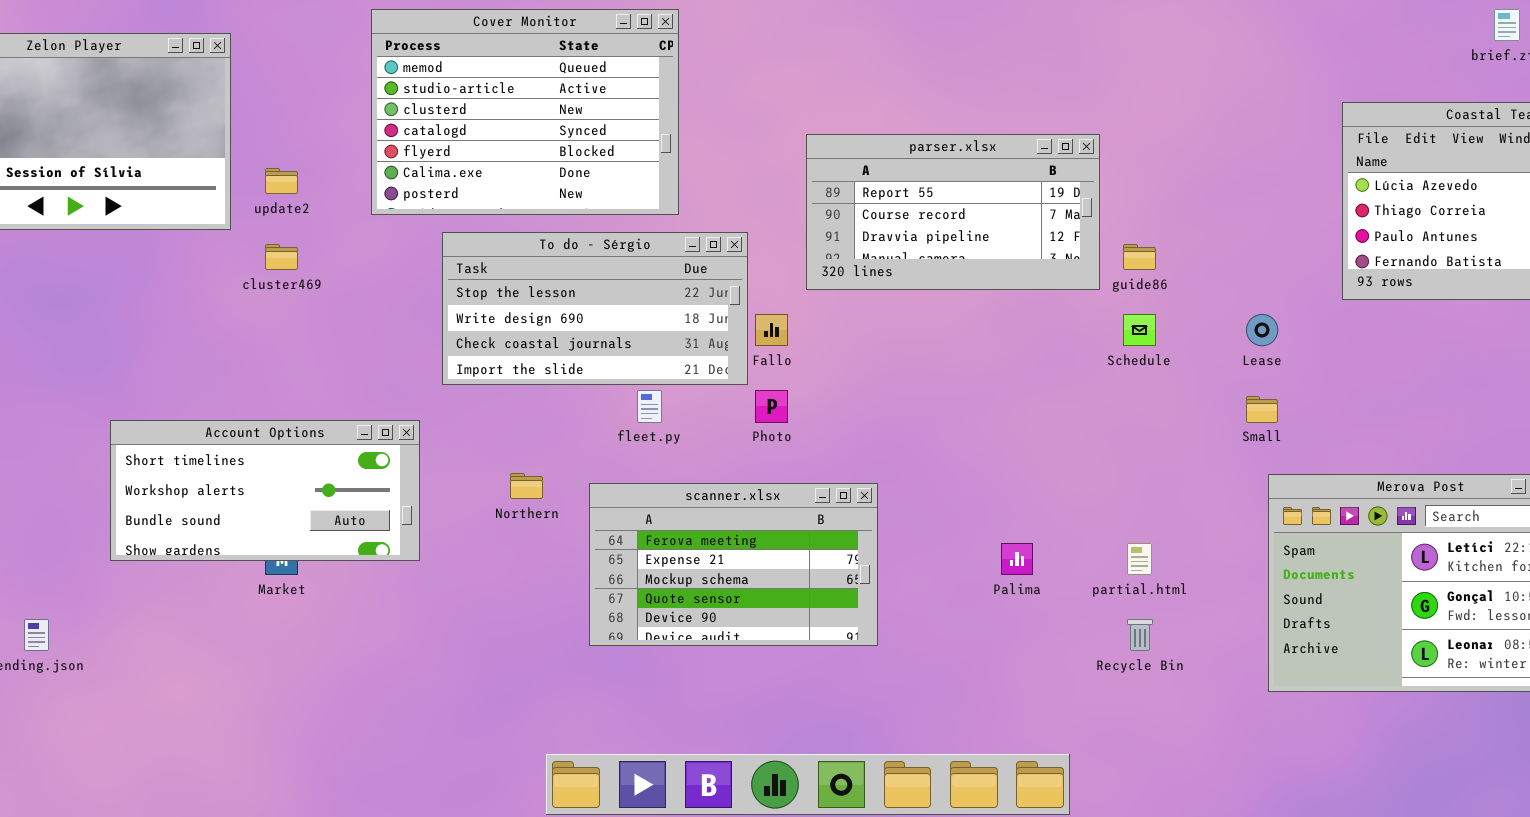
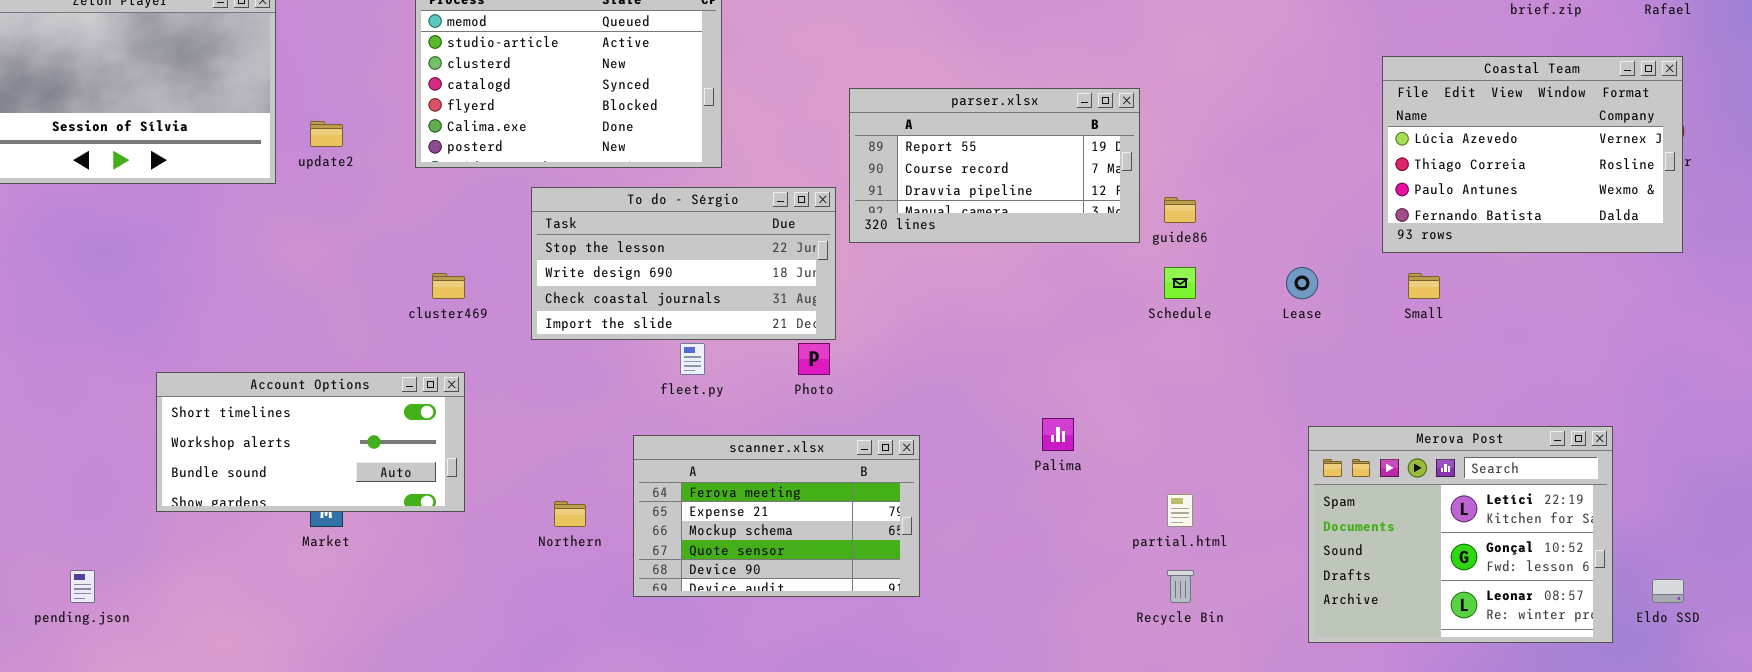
To do - Sérgio: [442,232,748,385] -> [531,187,836,340], moved
cluster469: [265,244,298,270] -> [432,273,465,299], moved
Small: [1246,396,1278,423] -> [1408,273,1440,299], moved
Northern: [510,473,543,499] -> [554,501,586,527], moved
Palima: [1001,543,1033,575] -> [1042,418,1074,451], moved

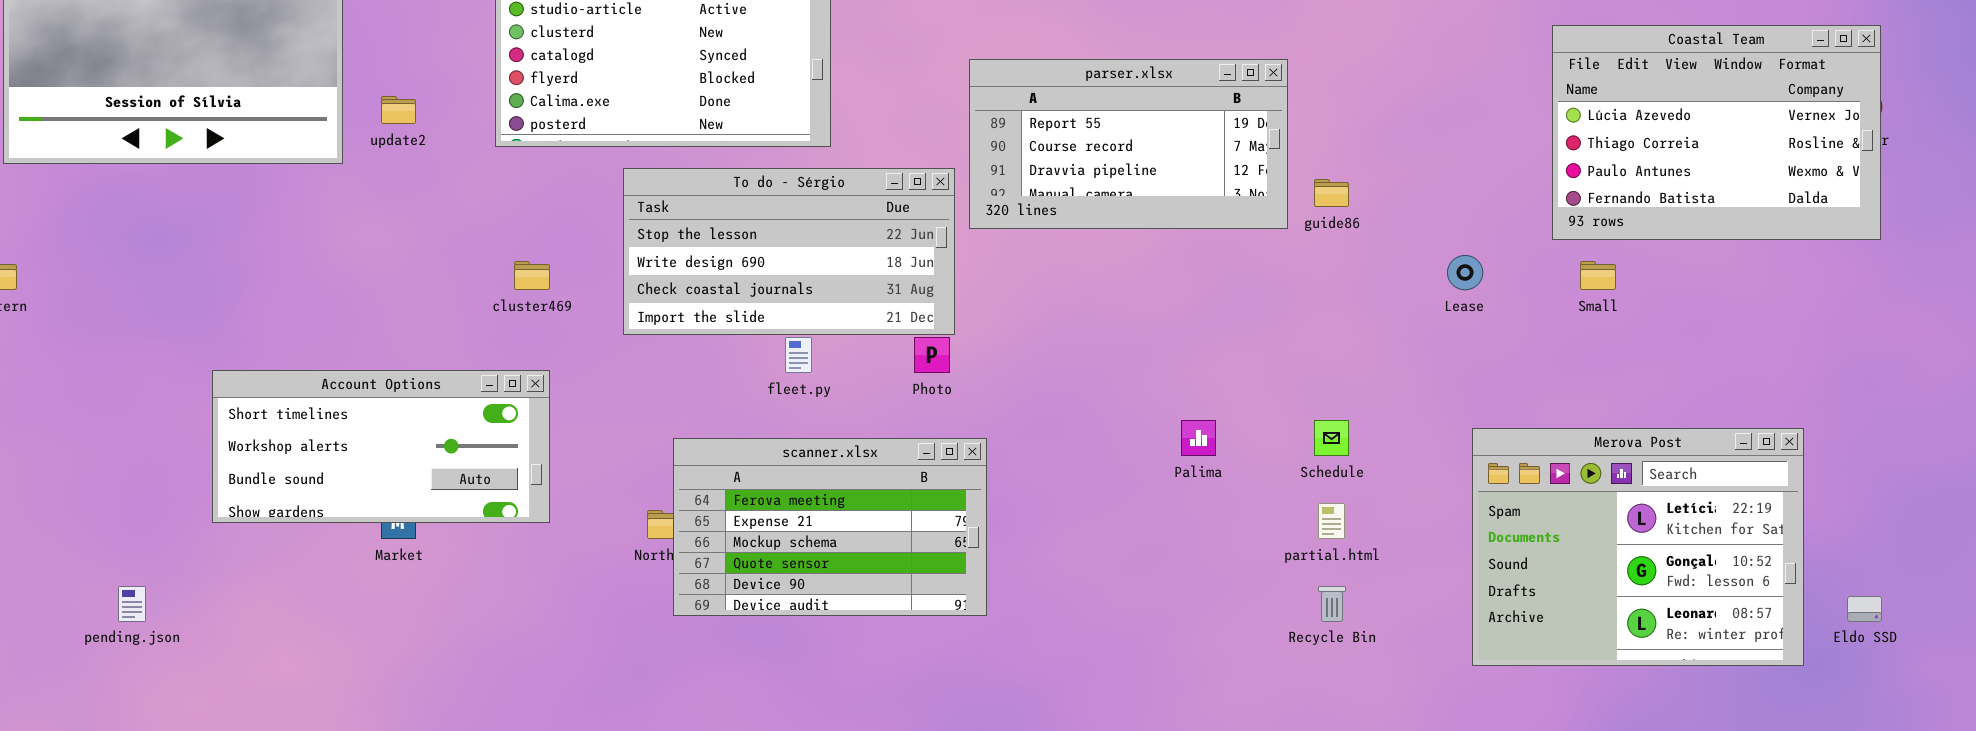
Schedule: [1164,267,1196,299] -> [1314,420,1349,456], moved
scanner.xlsx: [633,435,920,597] -> [673,438,987,616], moved

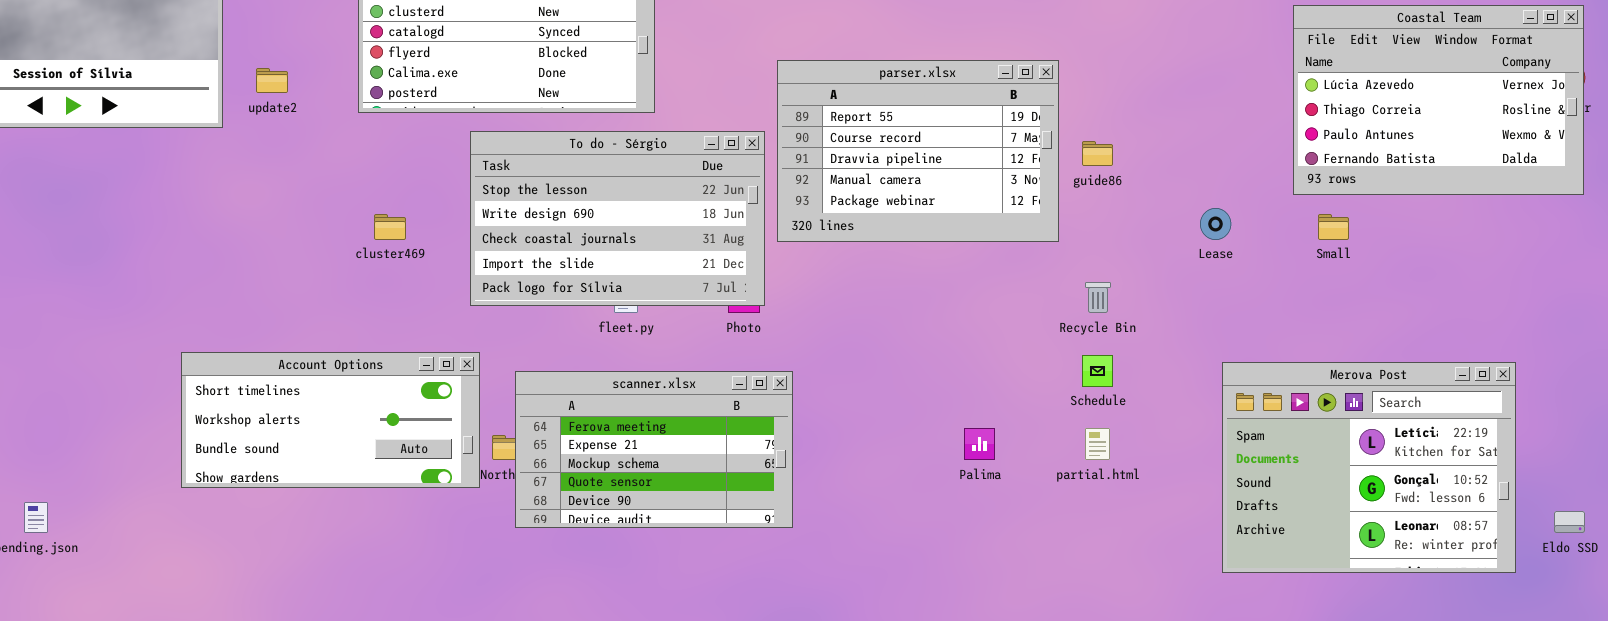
parser.xlsx: [969,59,1288,229] -> [777,60,1059,242], moved, resized
To do - Sérgio: [623,168,955,335] -> [470,131,765,306], resized
Account Options: [212,370,550,523] -> [181,352,480,488], moved
Palima: [1181,420,1216,456] -> [964,428,995,460], moved
Recycle Bin: [1318,586,1346,622] -> [1085,282,1111,313], moved

